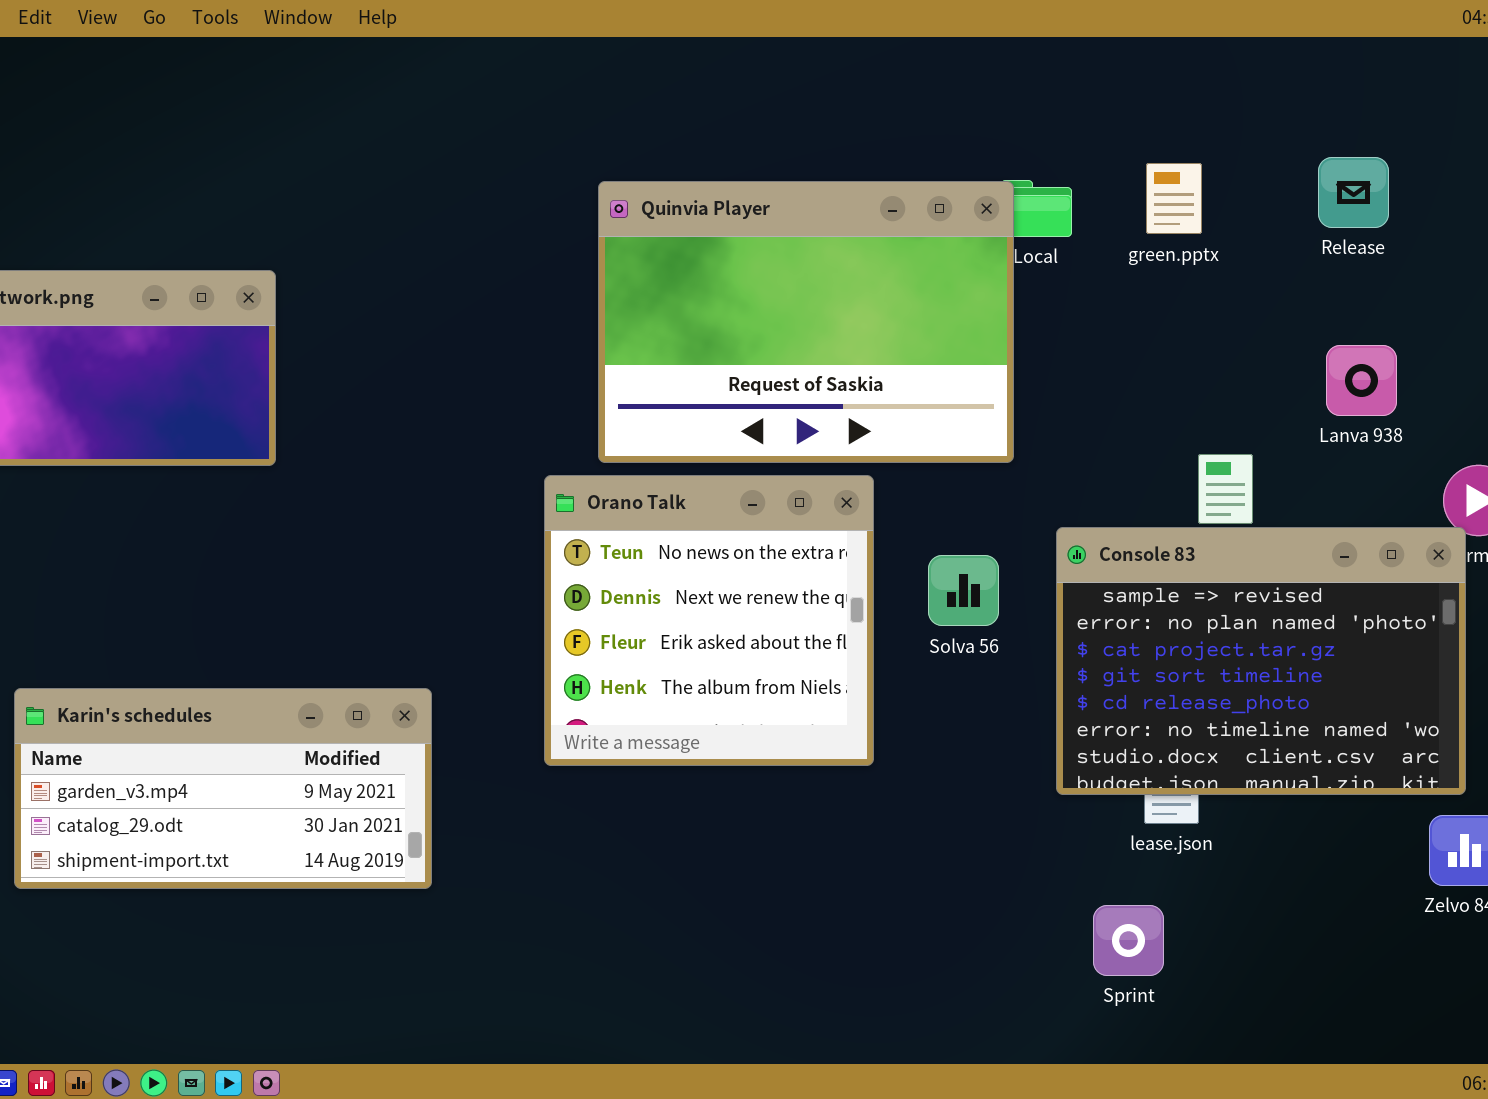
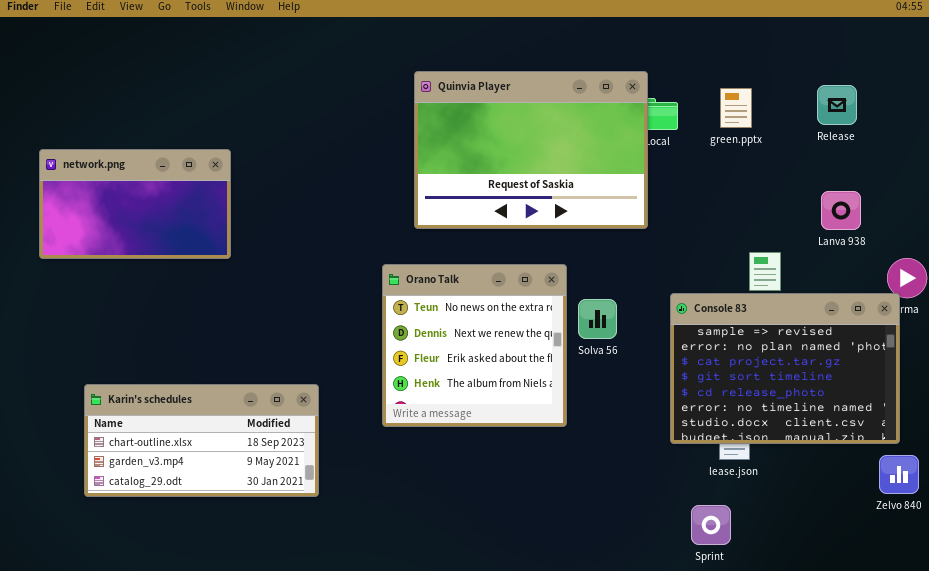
Quinvia Player: [598,181,1014,463] -> [414,71,648,229], moved
Solva 56: [928,555,999,626] -> [578,299,617,339], moved
Karin's schedules: [14,688,432,889] -> [84,384,319,497], scrolled up 1 row

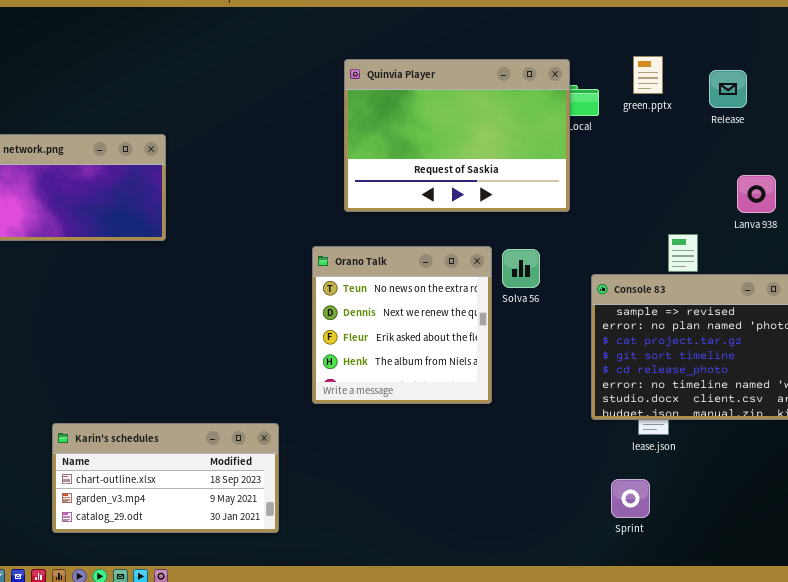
Release: [817,85,857,125] -> [709,70,747,108], moved
green.pptx: [720,88,752,128] -> [633,56,663,94], moved
Solva 56: [578,299,617,339] -> [502,249,540,288], moved
Karin's schedules: [84,384,319,497] -> [52,423,279,533], moved

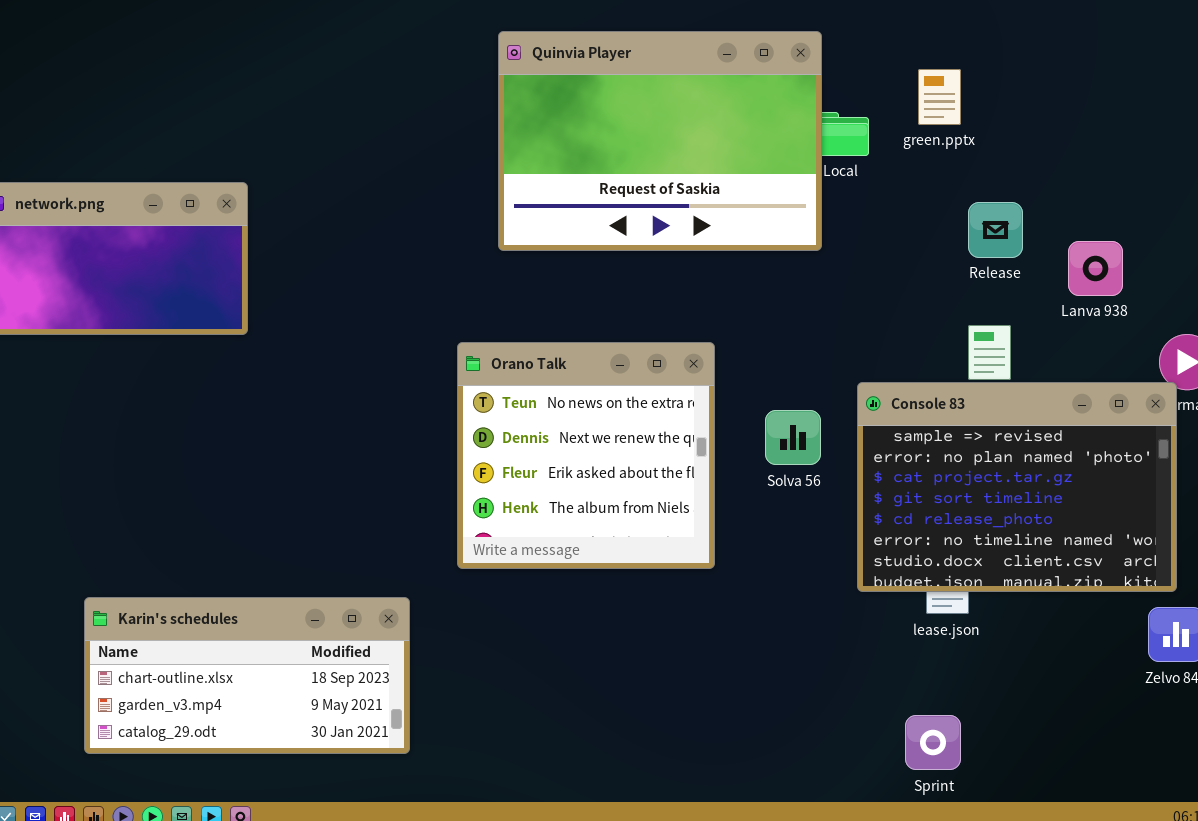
Quinvia Player: [344,59,570,212] -> [498,31,822,251], moved
Release: [709,70,747,108] -> [968,202,1023,258], moved
Solva 56: [502,249,540,288] -> [765,410,821,465], moved
Sprint: [611,479,650,518] -> [905,715,961,770], moved

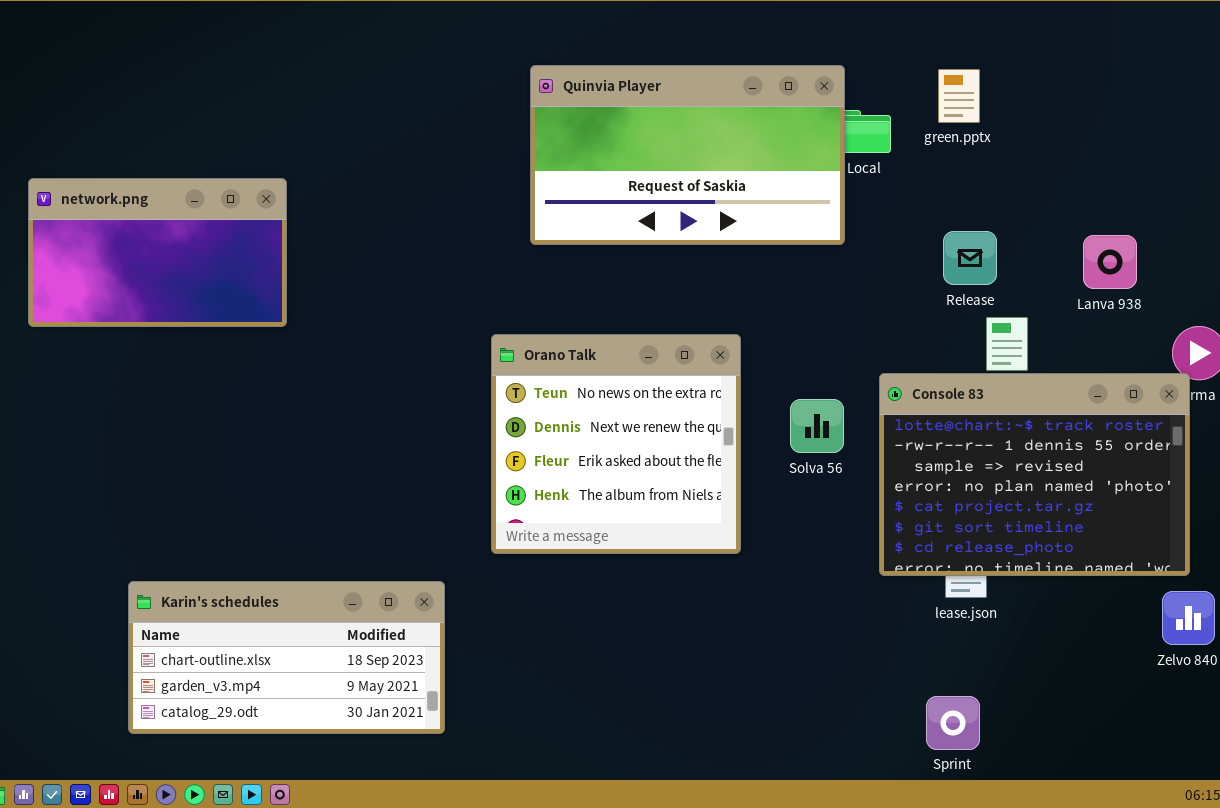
Quinvia Player: [498,31,822,251] -> [530,65,845,245], resized
Release: [968,202,1023,258] -> [943,231,997,285], moved
Console 83: [857,382,1177,592] -> [879,373,1190,576], scrolled up 2 rows

